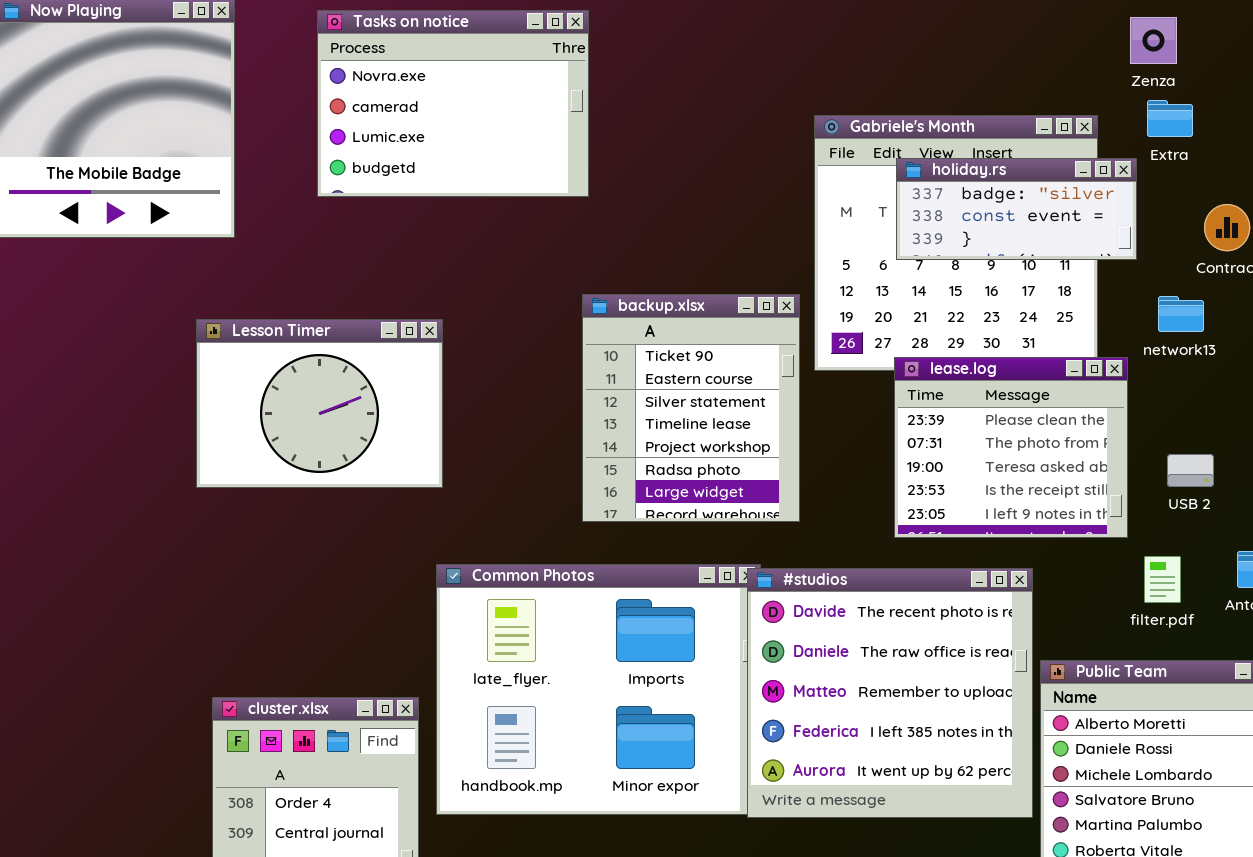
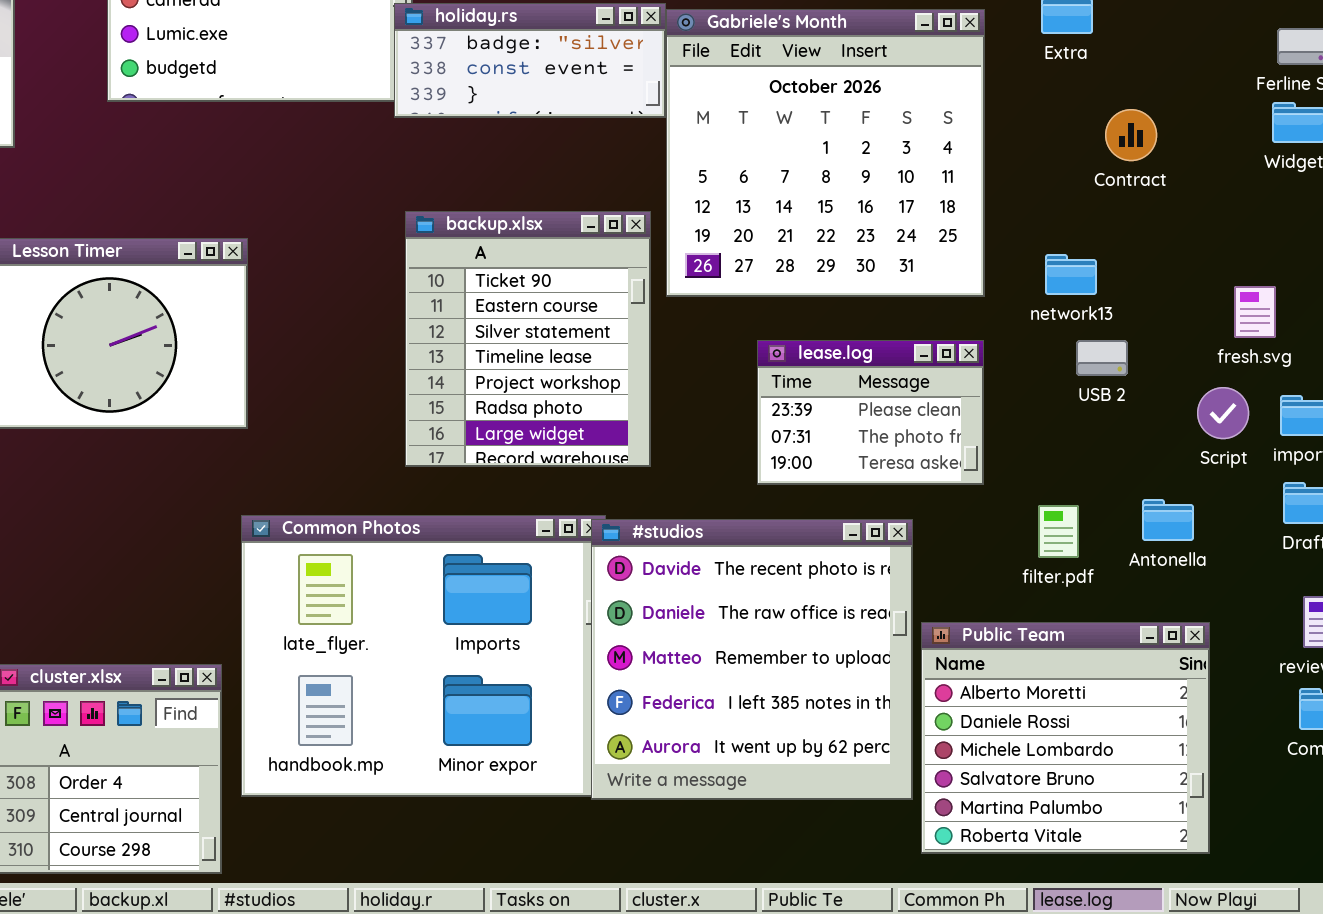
holiday.rs: [896,158,1137,260] -> [394,3,666,118], moved
network13: [1158,296,1204,332] -> [1045,254,1097,295], moved
lease.log: [894,357,1128,538] -> [757,340,984,485], resized
USB 2: [1167,454,1214,487] -> [1076,340,1128,376], moved

